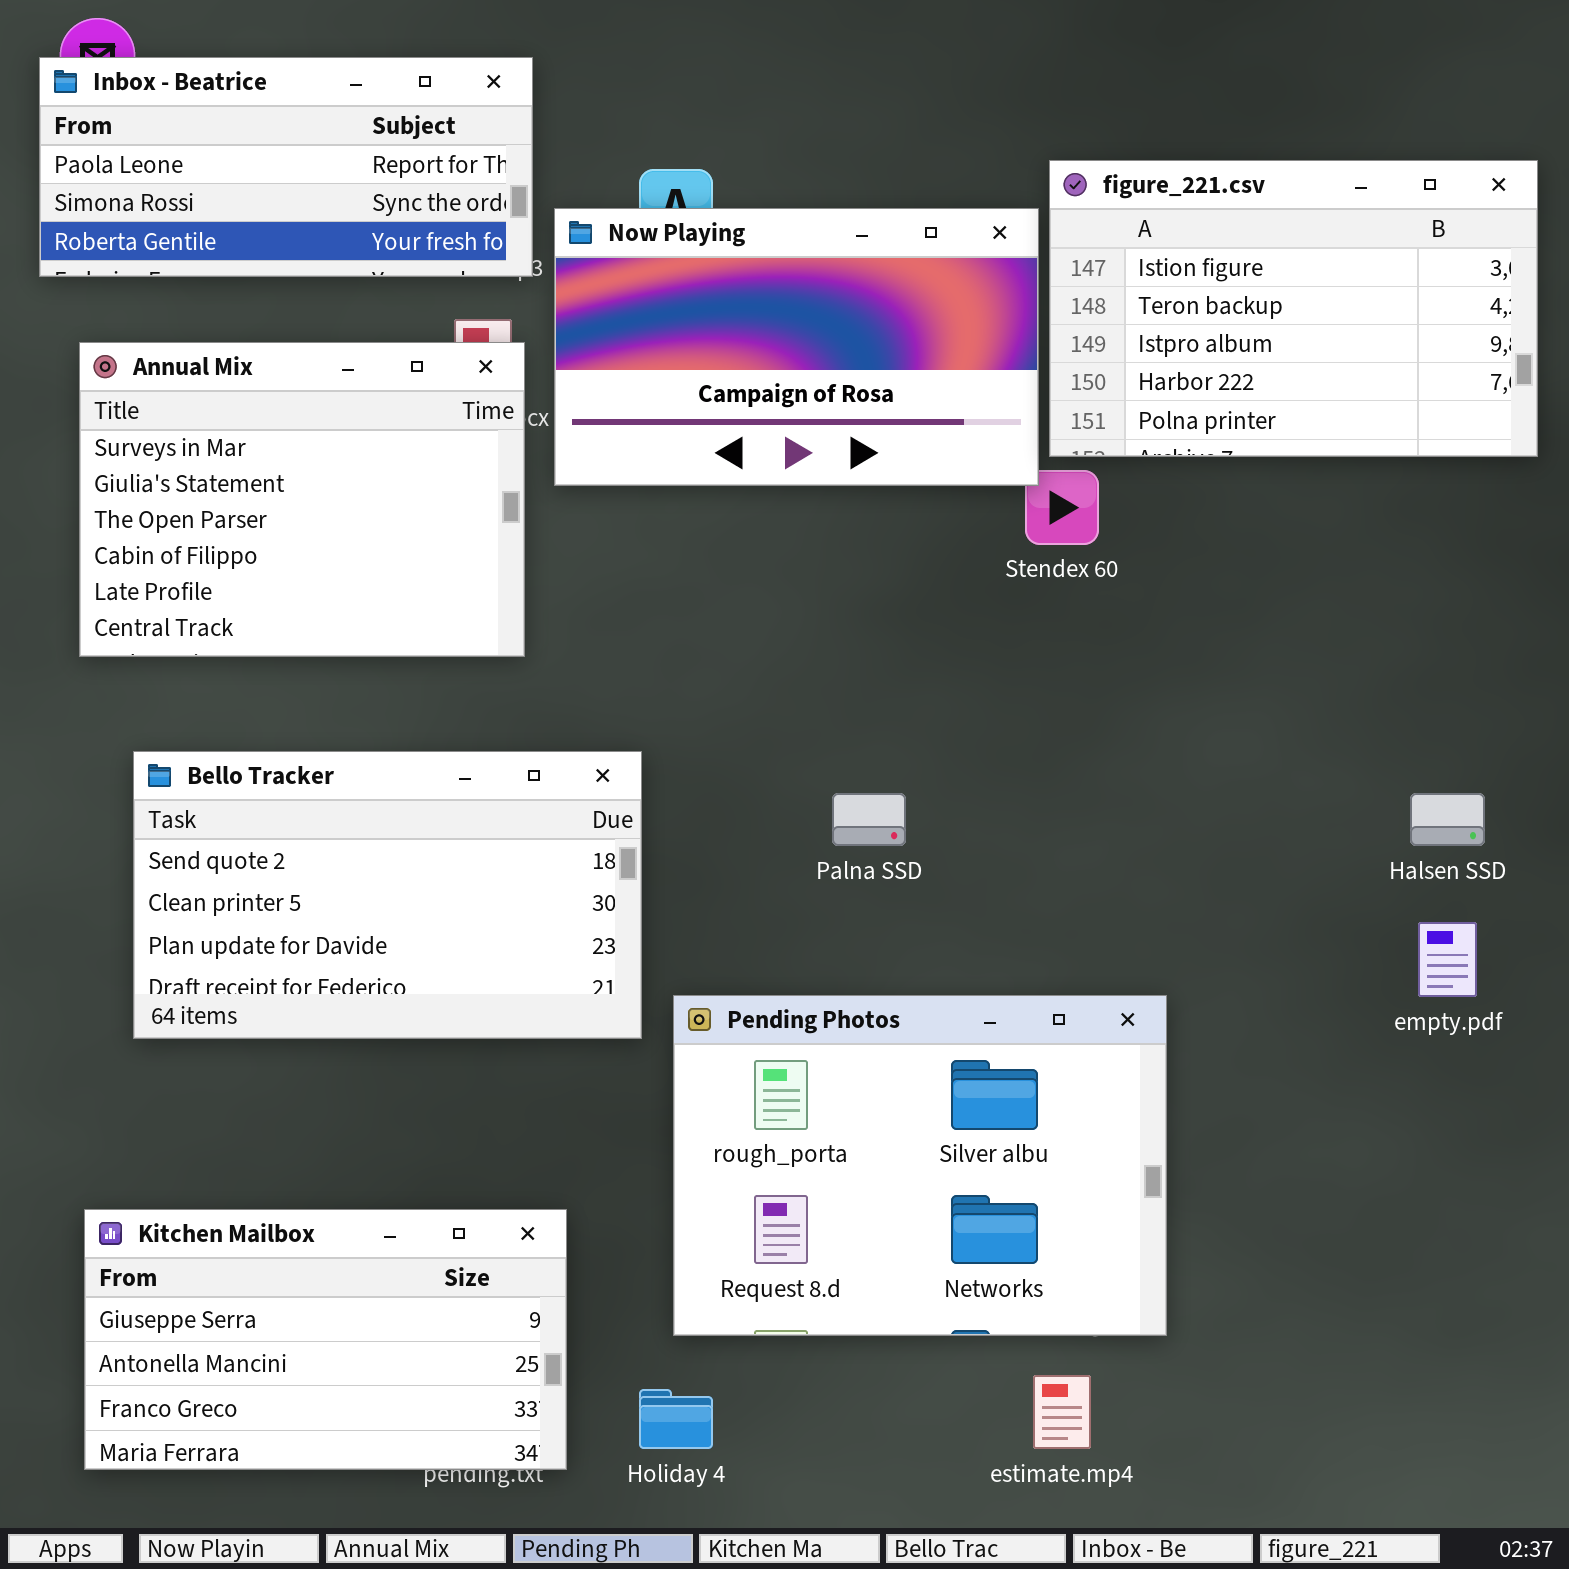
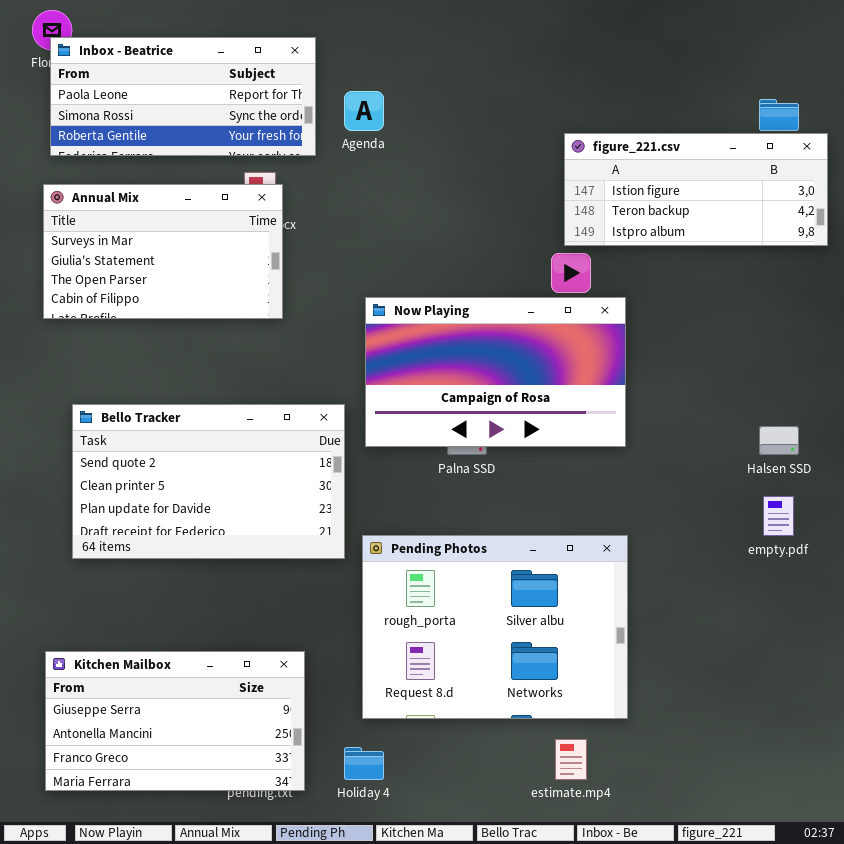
Inbox - Beatrice: [39,57,533,277] -> [50,37,316,156], moved
figure_221.csv: [1049,160,1538,457] -> [564,133,828,246], resized
Now Playing: [554,208,1039,486] -> [365,297,626,447], moved
Annual Mix: [79,342,525,657] -> [43,184,283,319], resized

